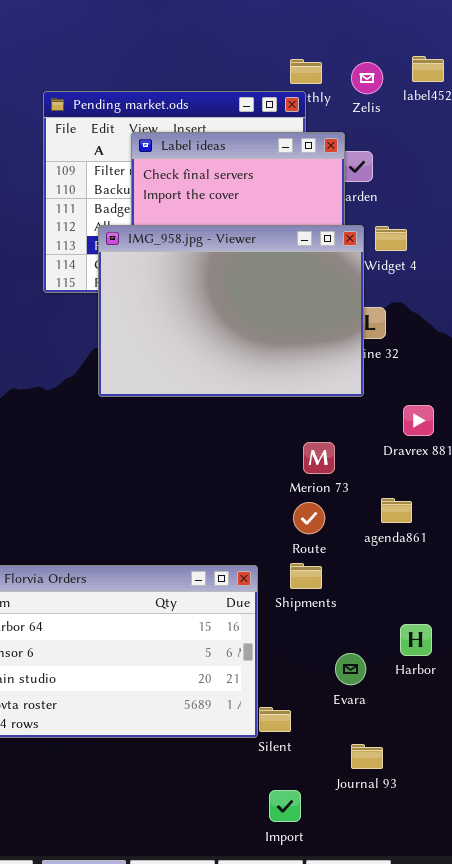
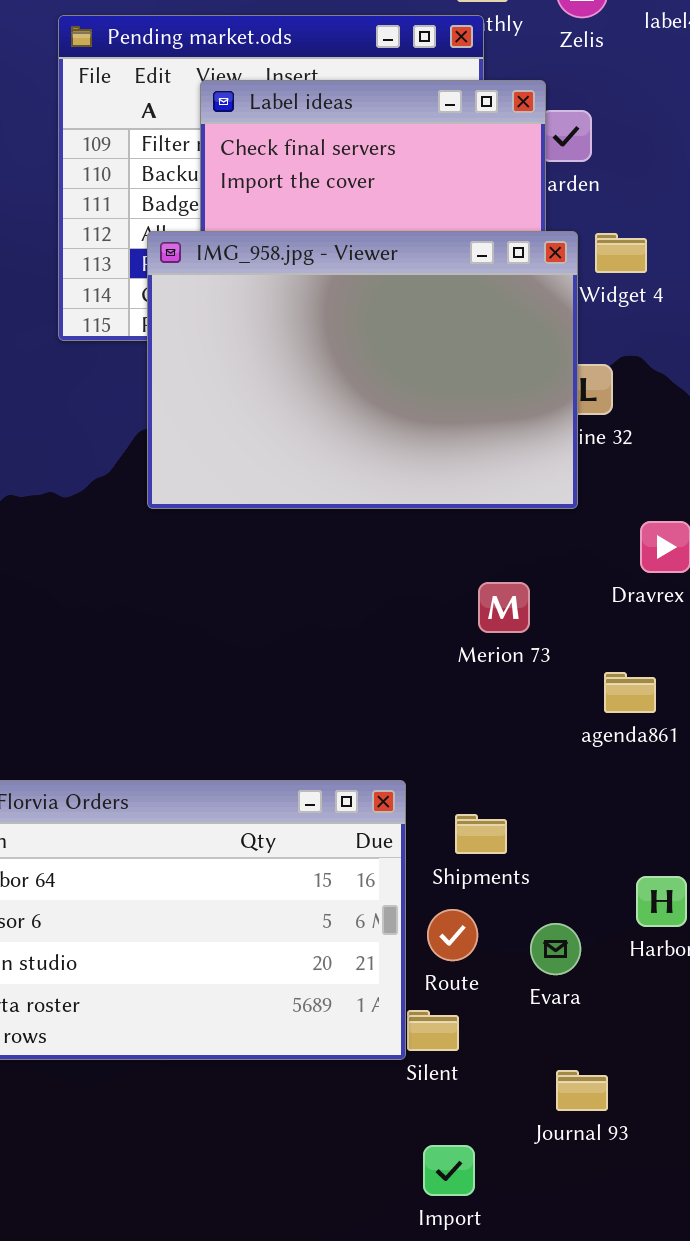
Route: [293,502,325,534] -> [427,909,478,961], moved
Shipments: [290,563,322,589] -> [455,814,507,854], moved

